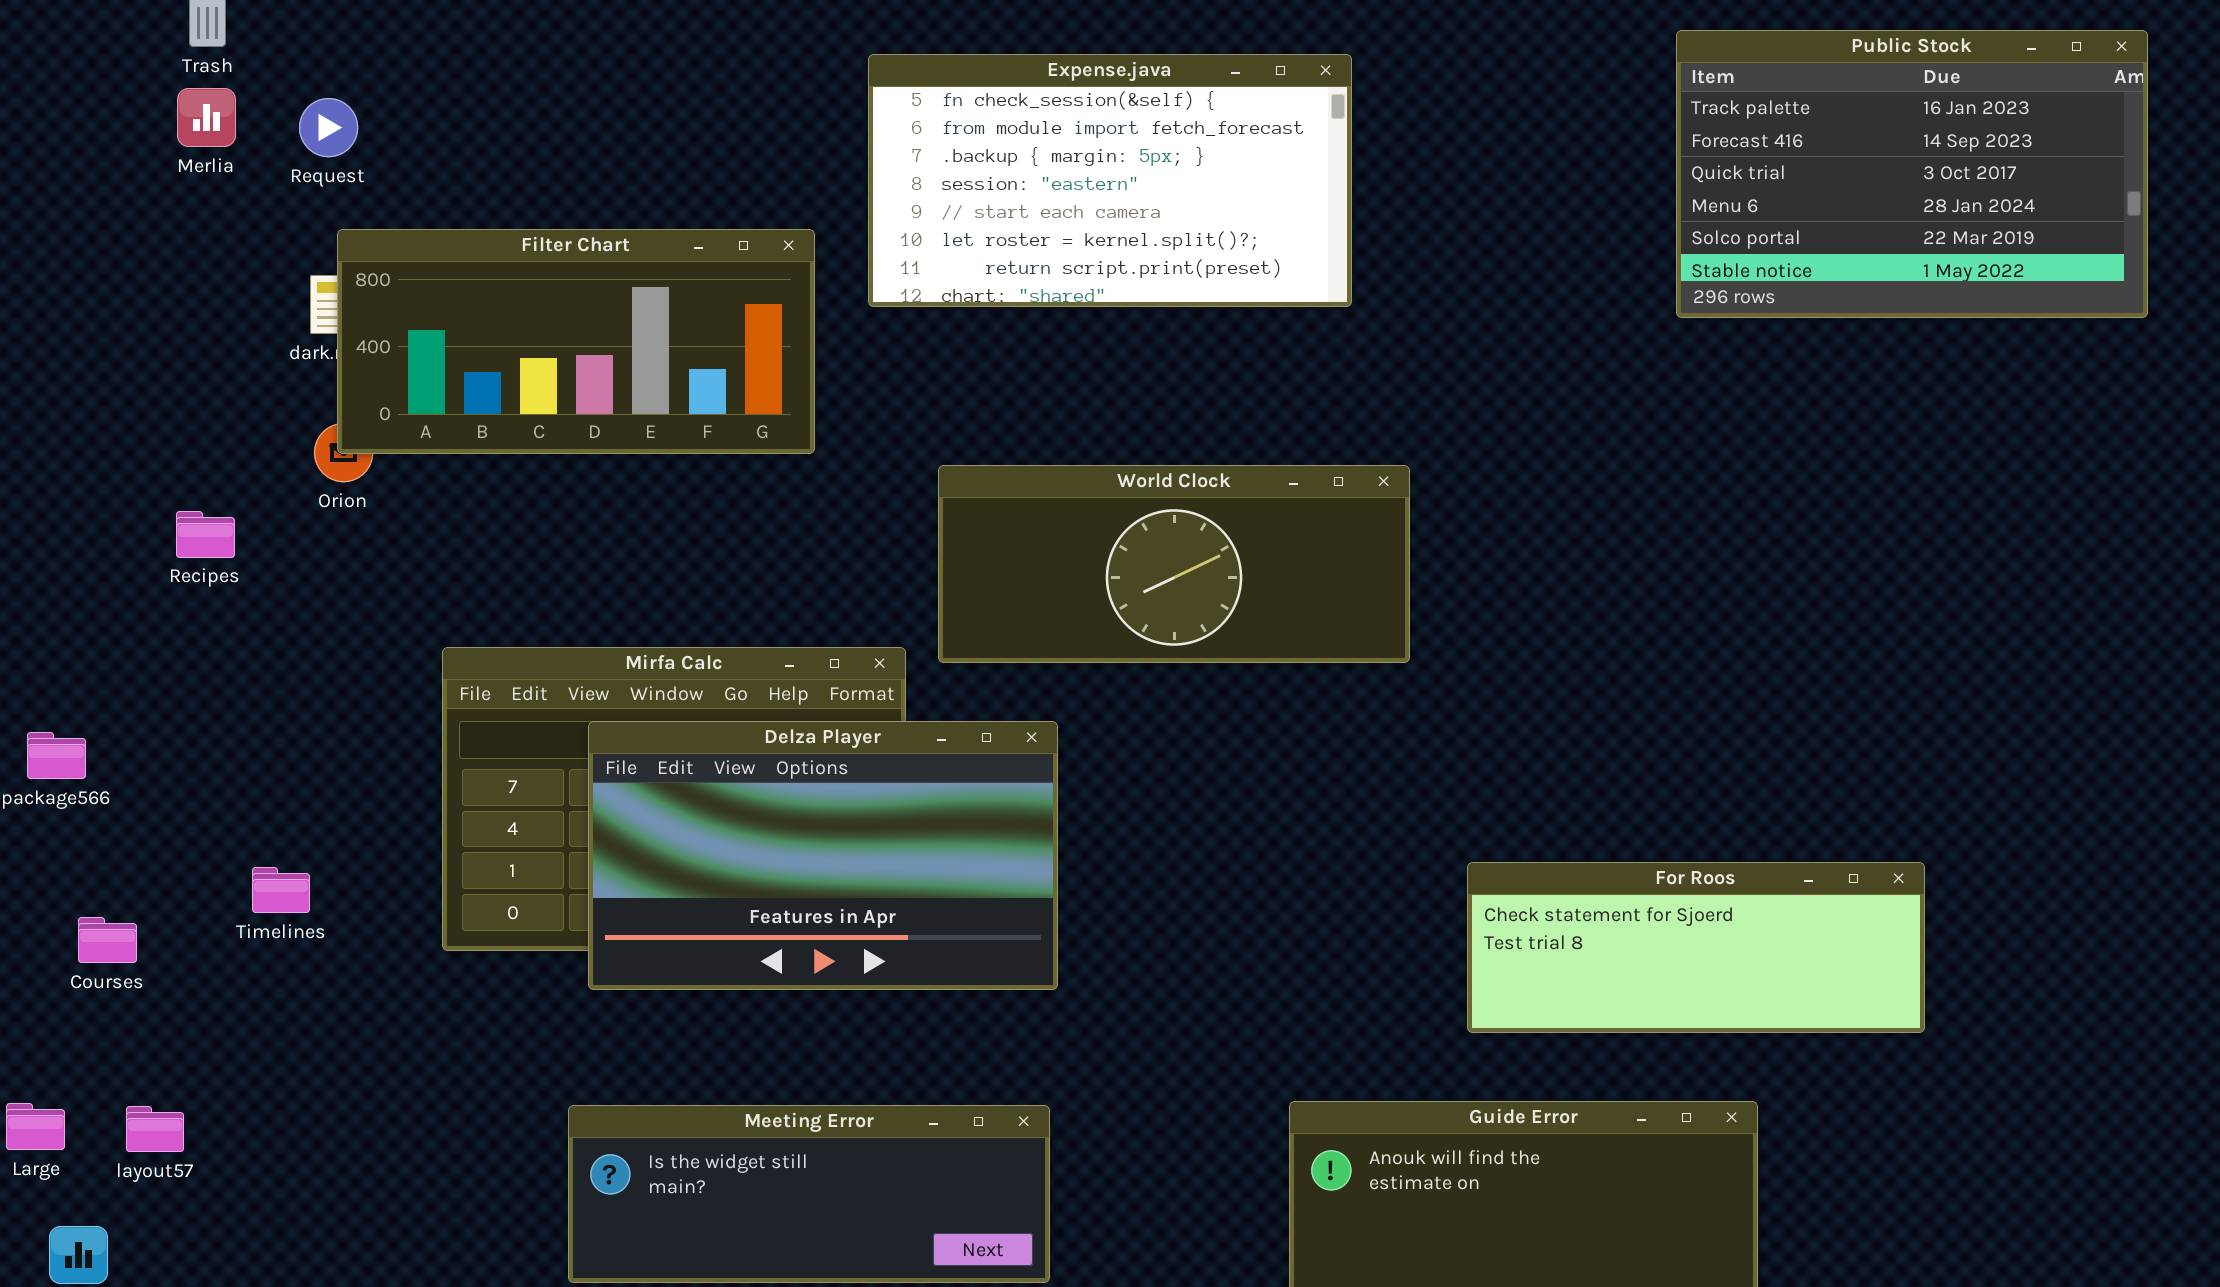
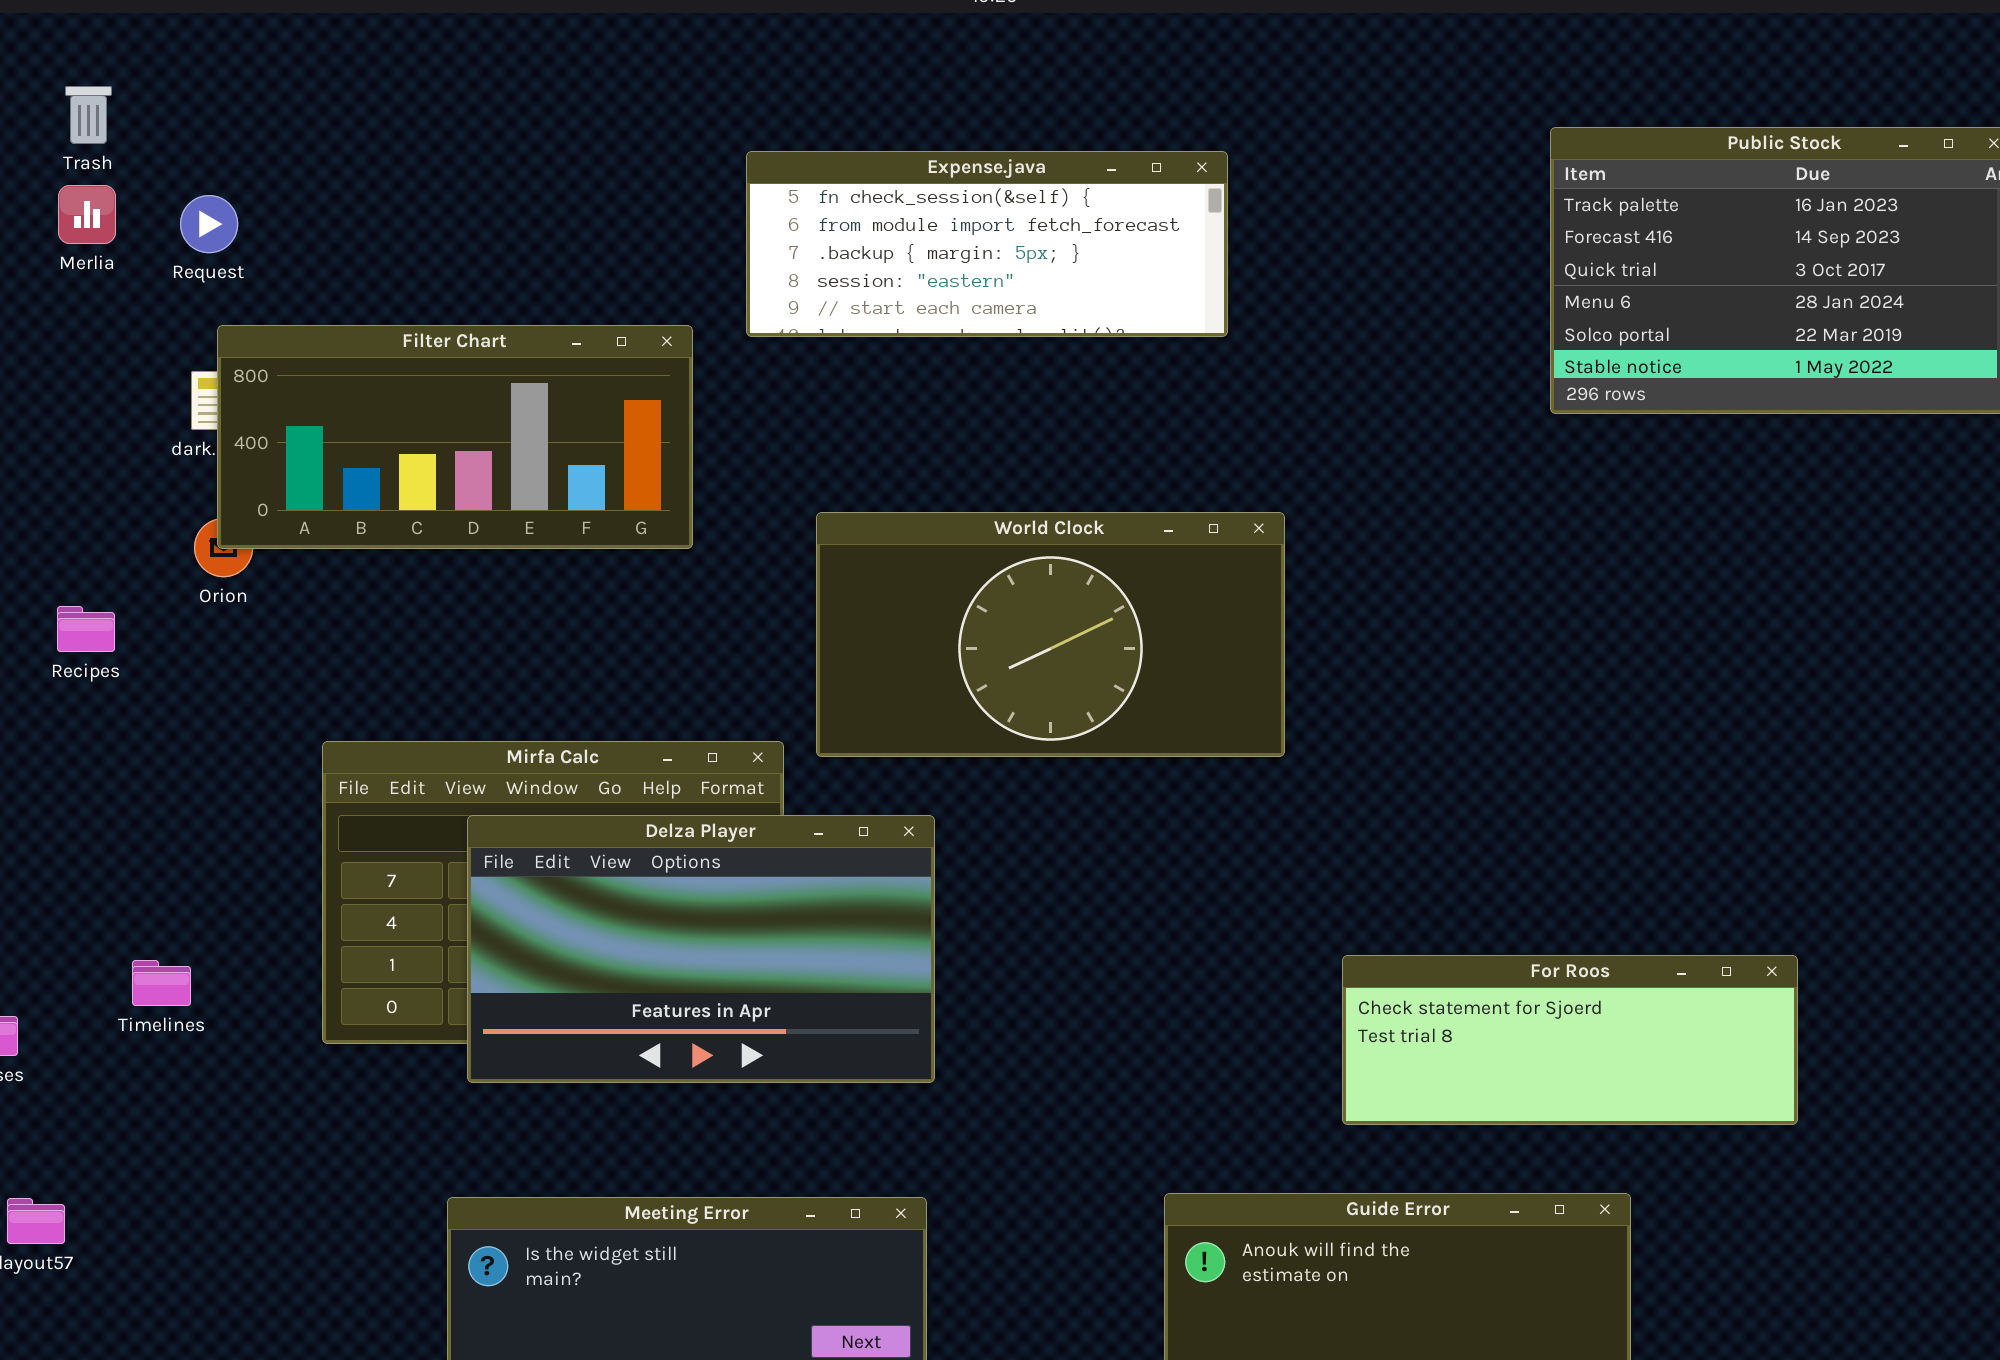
Expense.java: [868,54,1352,307] -> [746,151,1228,337], resized
World Clock: [938,465,1410,663] -> [816,512,1285,757], resized

